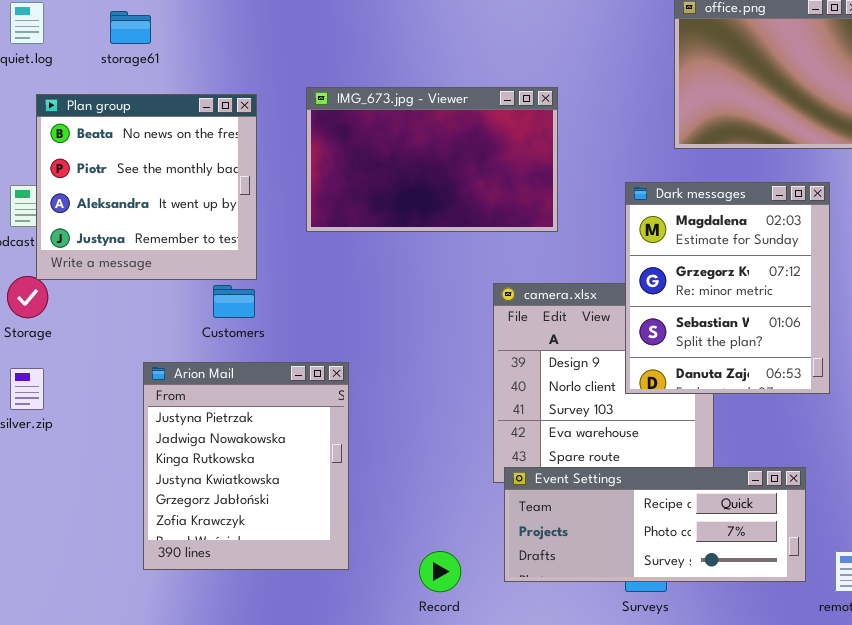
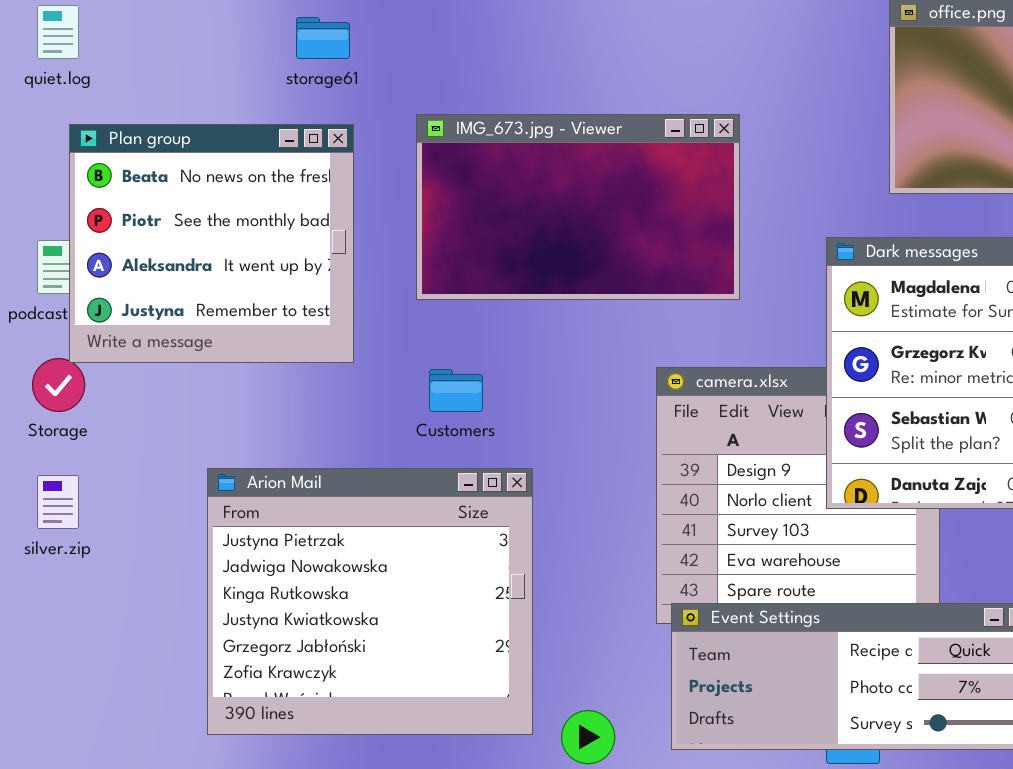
storage61: [110,11,151,44] -> [296,17,350,59], moved
Customers: [213,285,255,318] -> [429,369,483,412], moved
Arion Mail: [143,362,349,570] -> [207,468,533,735], resized

